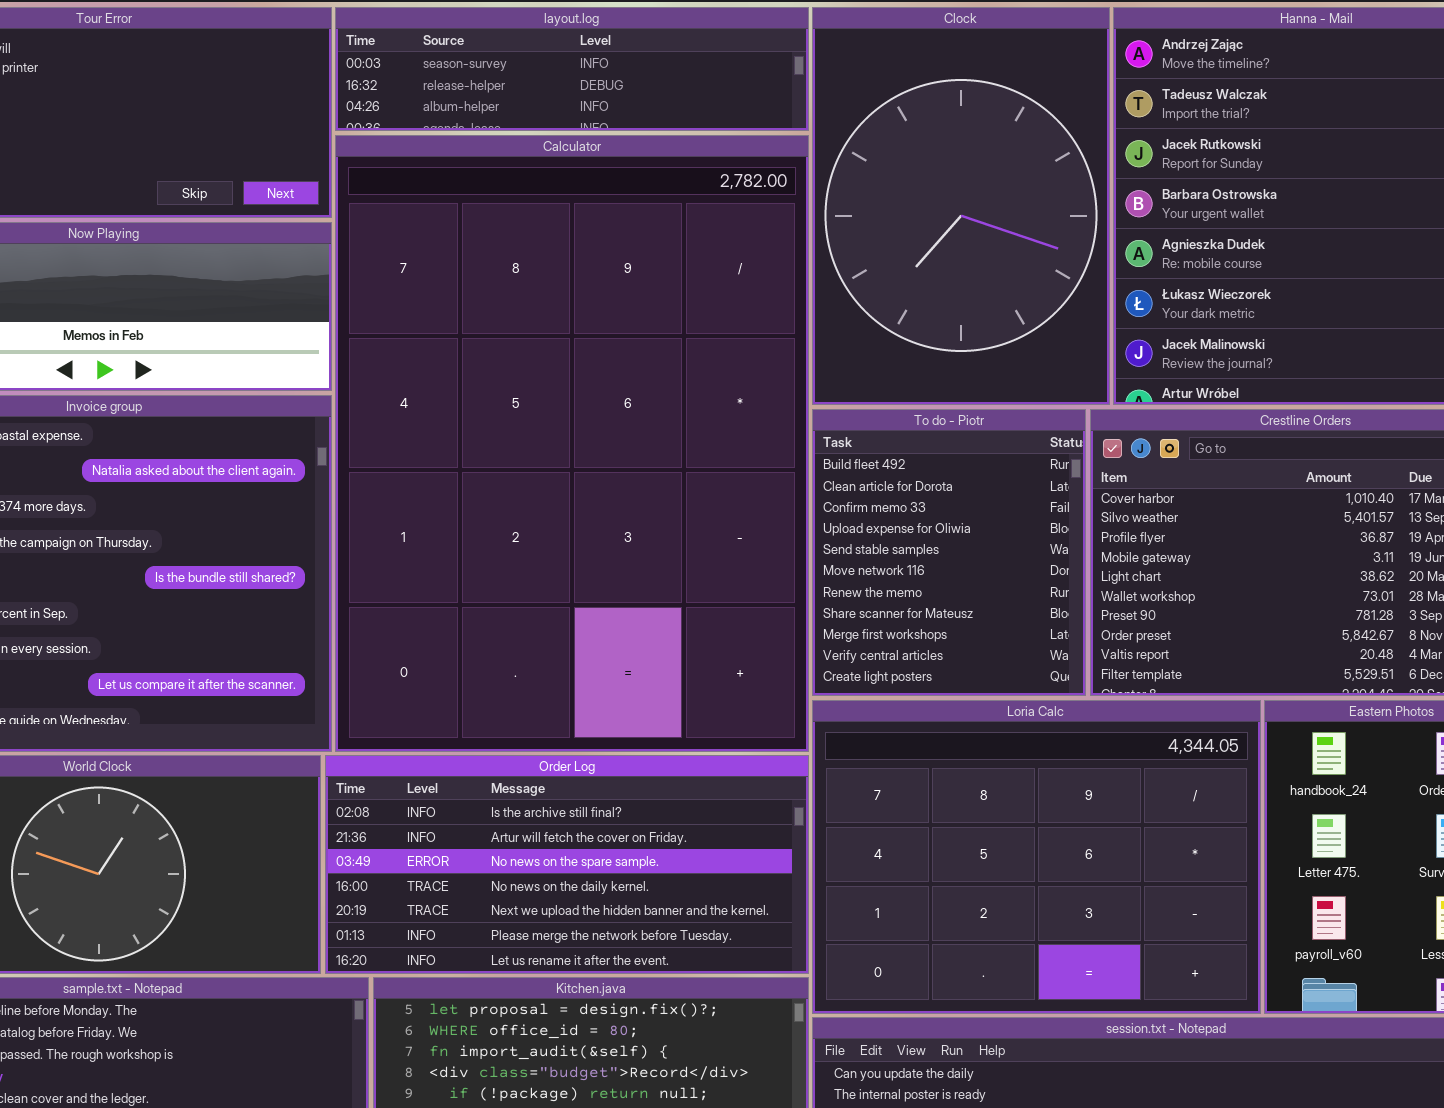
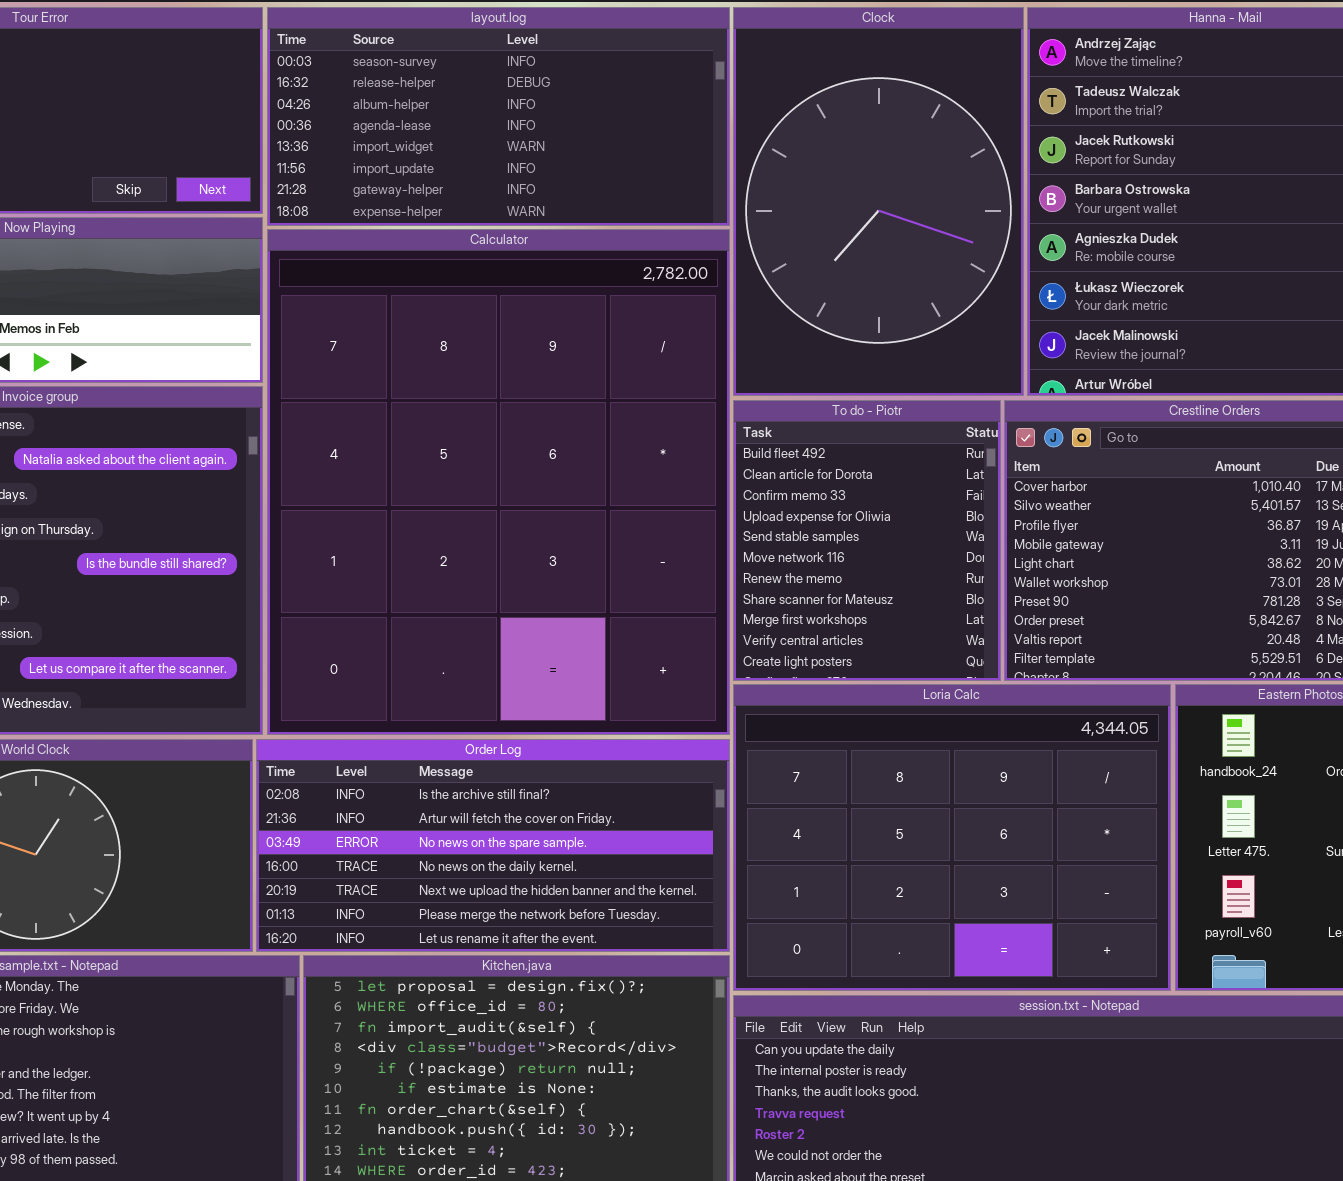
layout.log: [335,7,809,131] -> [267,7,730,226], resized
Calculator: [335,135,809,752] -> [267,229,730,735], resized

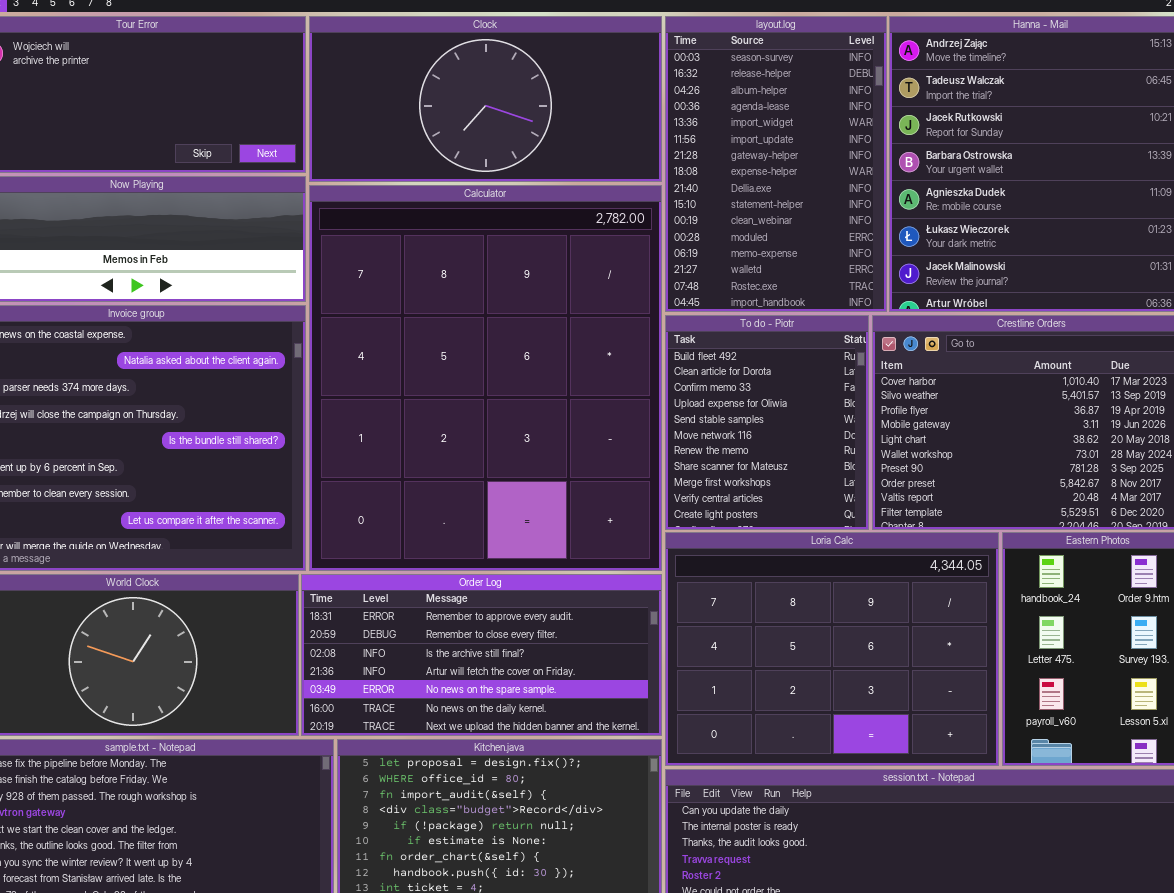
layout.log: [267,7,730,226] -> [665,16,887,312], moved, resized
Clock: [733,7,1024,396] -> [309,16,662,182], moved, resized
Order Log: [256,739,730,952] -> [301,574,662,736], scrolled up 2 rows

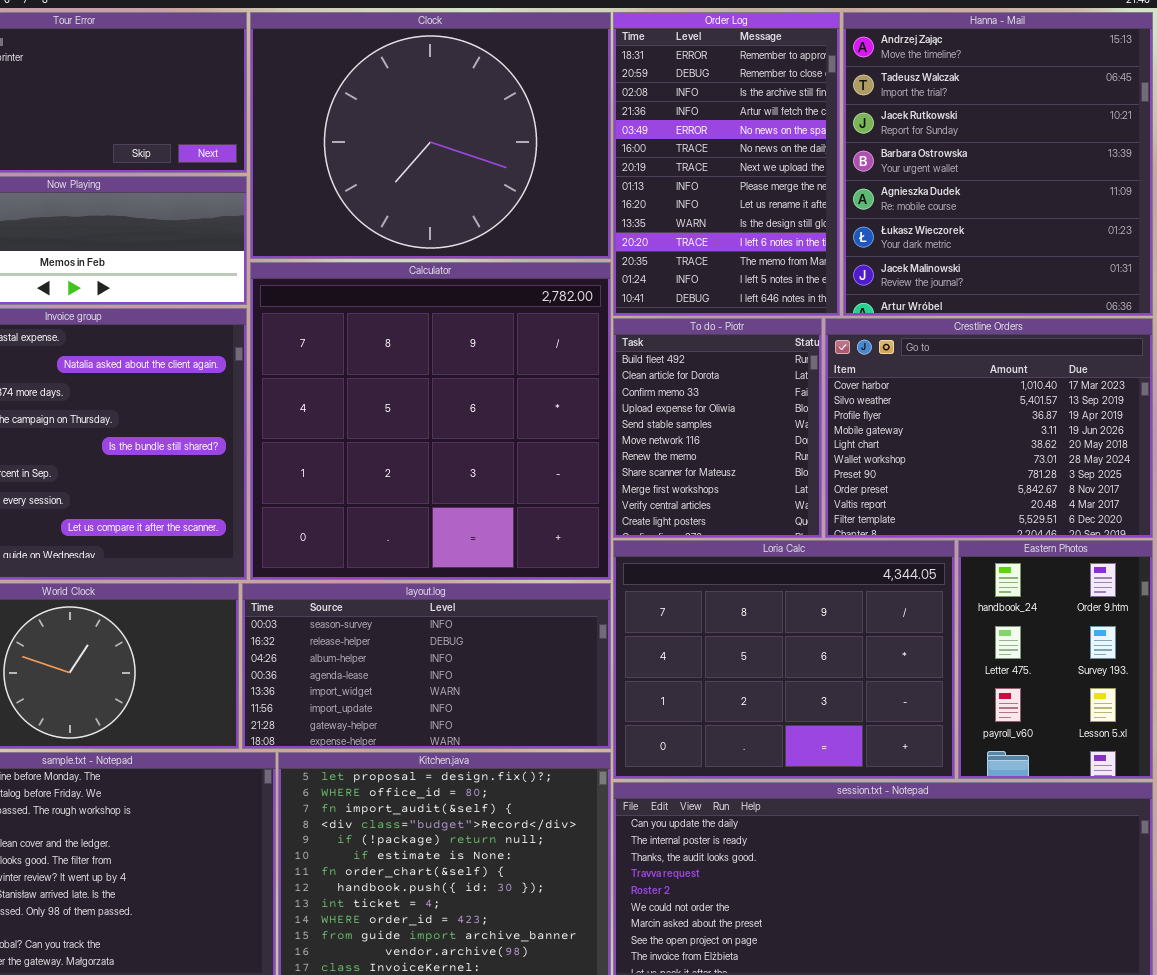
Clock: [309,16,662,182] -> [250,12,611,259], resized
layout.log: [665,16,887,312] -> [242,583,611,749], moved, resized
Calculator: [309,185,662,571] -> [250,262,611,580], resized
Order Log: [301,574,662,736] -> [613,12,840,316], moved, resized

